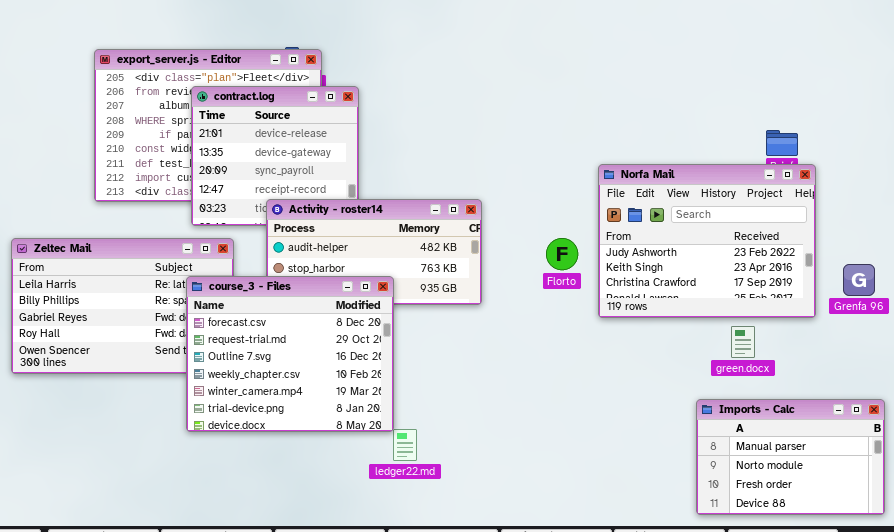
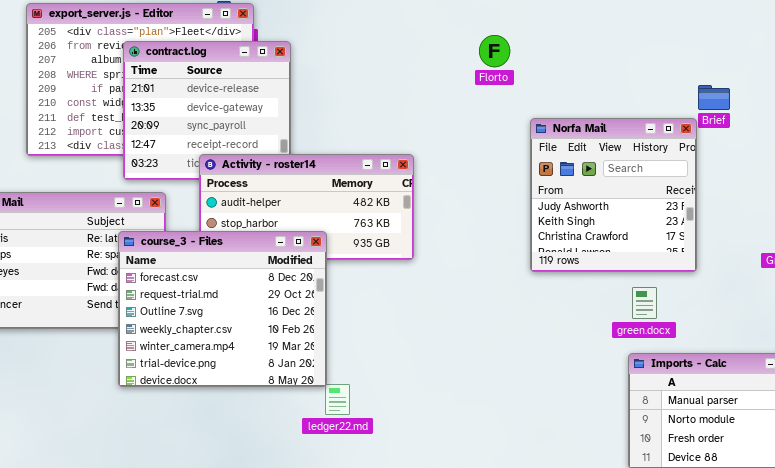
Norfa Mail: [598,164,816,318] -> [530,118,697,272], resized
Florto: [546,238,578,270] -> [479,35,510,67], moved
green.docx: [731,326,755,358] -> [632,287,657,319], moved

